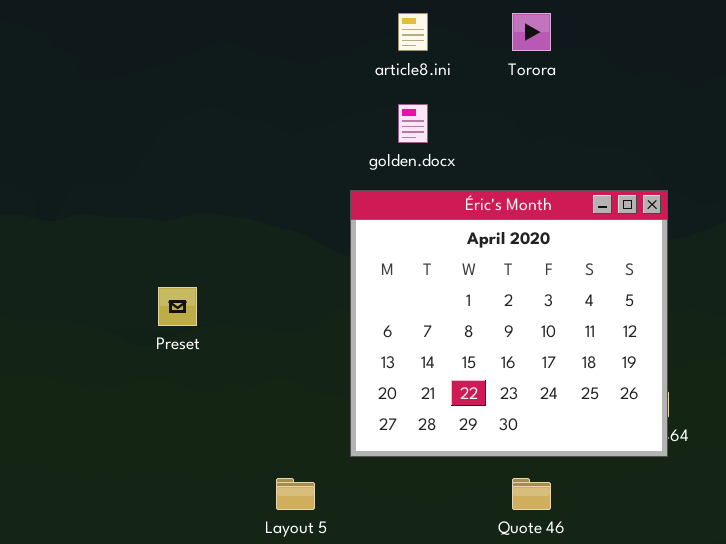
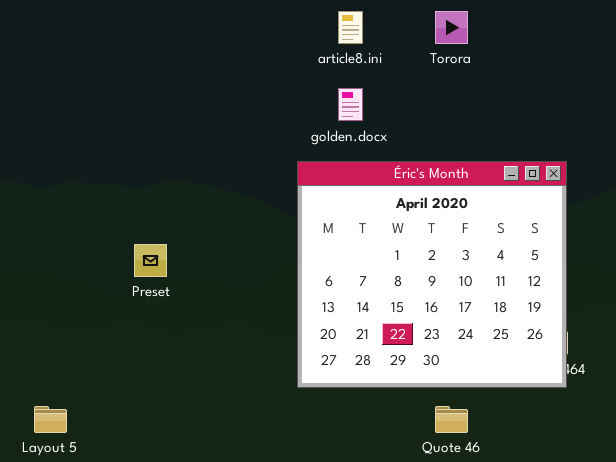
Layout 5: [276,478,315,510] -> [34,406,67,433], moved

